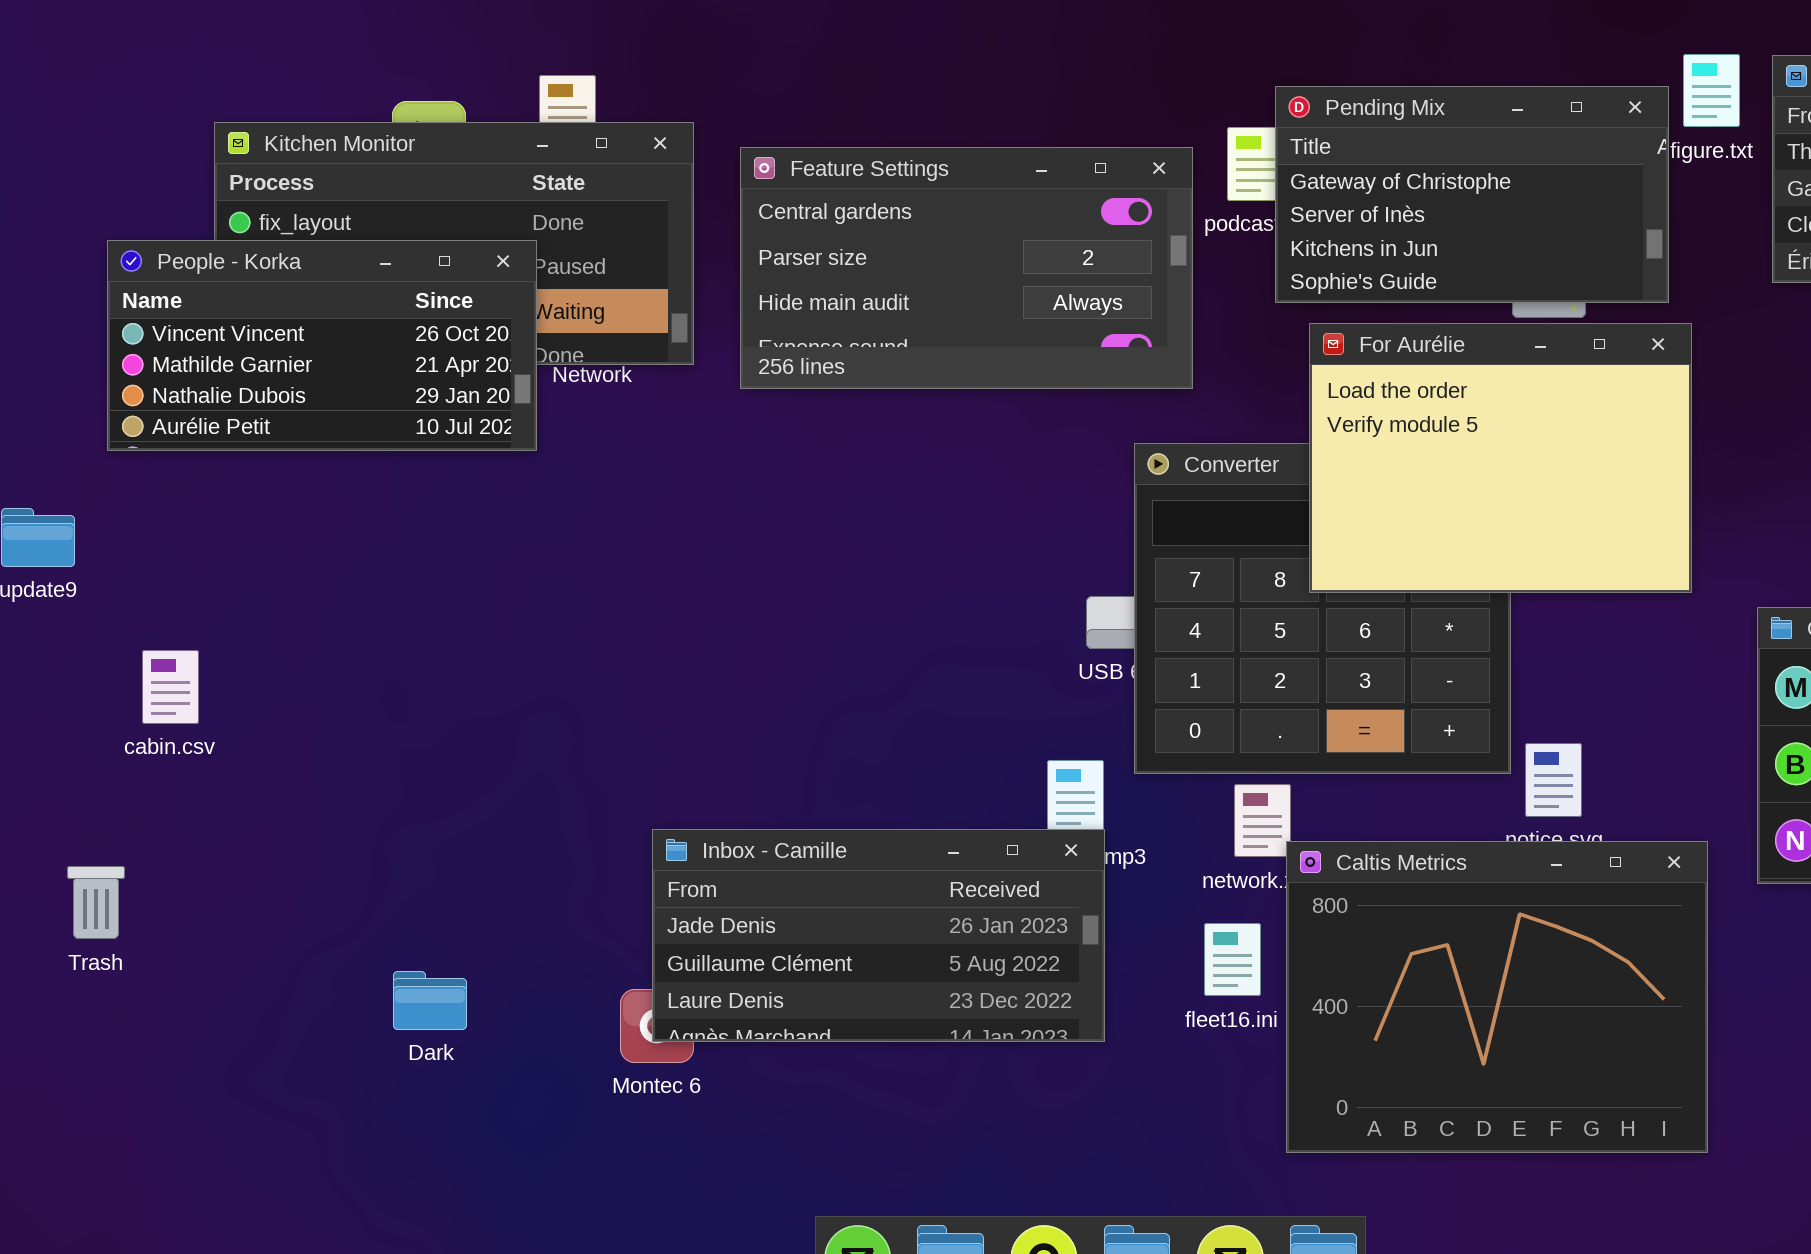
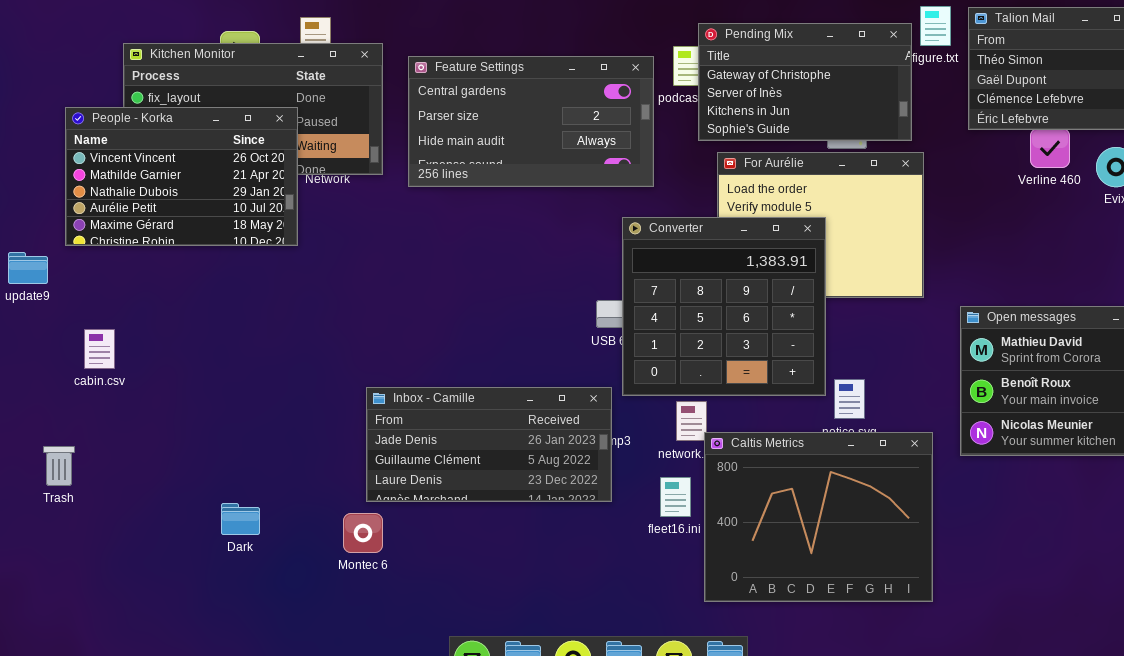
People - Korka: [107,240,537,451] -> [65,107,298,246], resized
Converter: [1134,443,1511,774] -> [622,217,826,396], raised
Inbox - Camille: [652,829,1105,1042] -> [366,387,612,502], moved

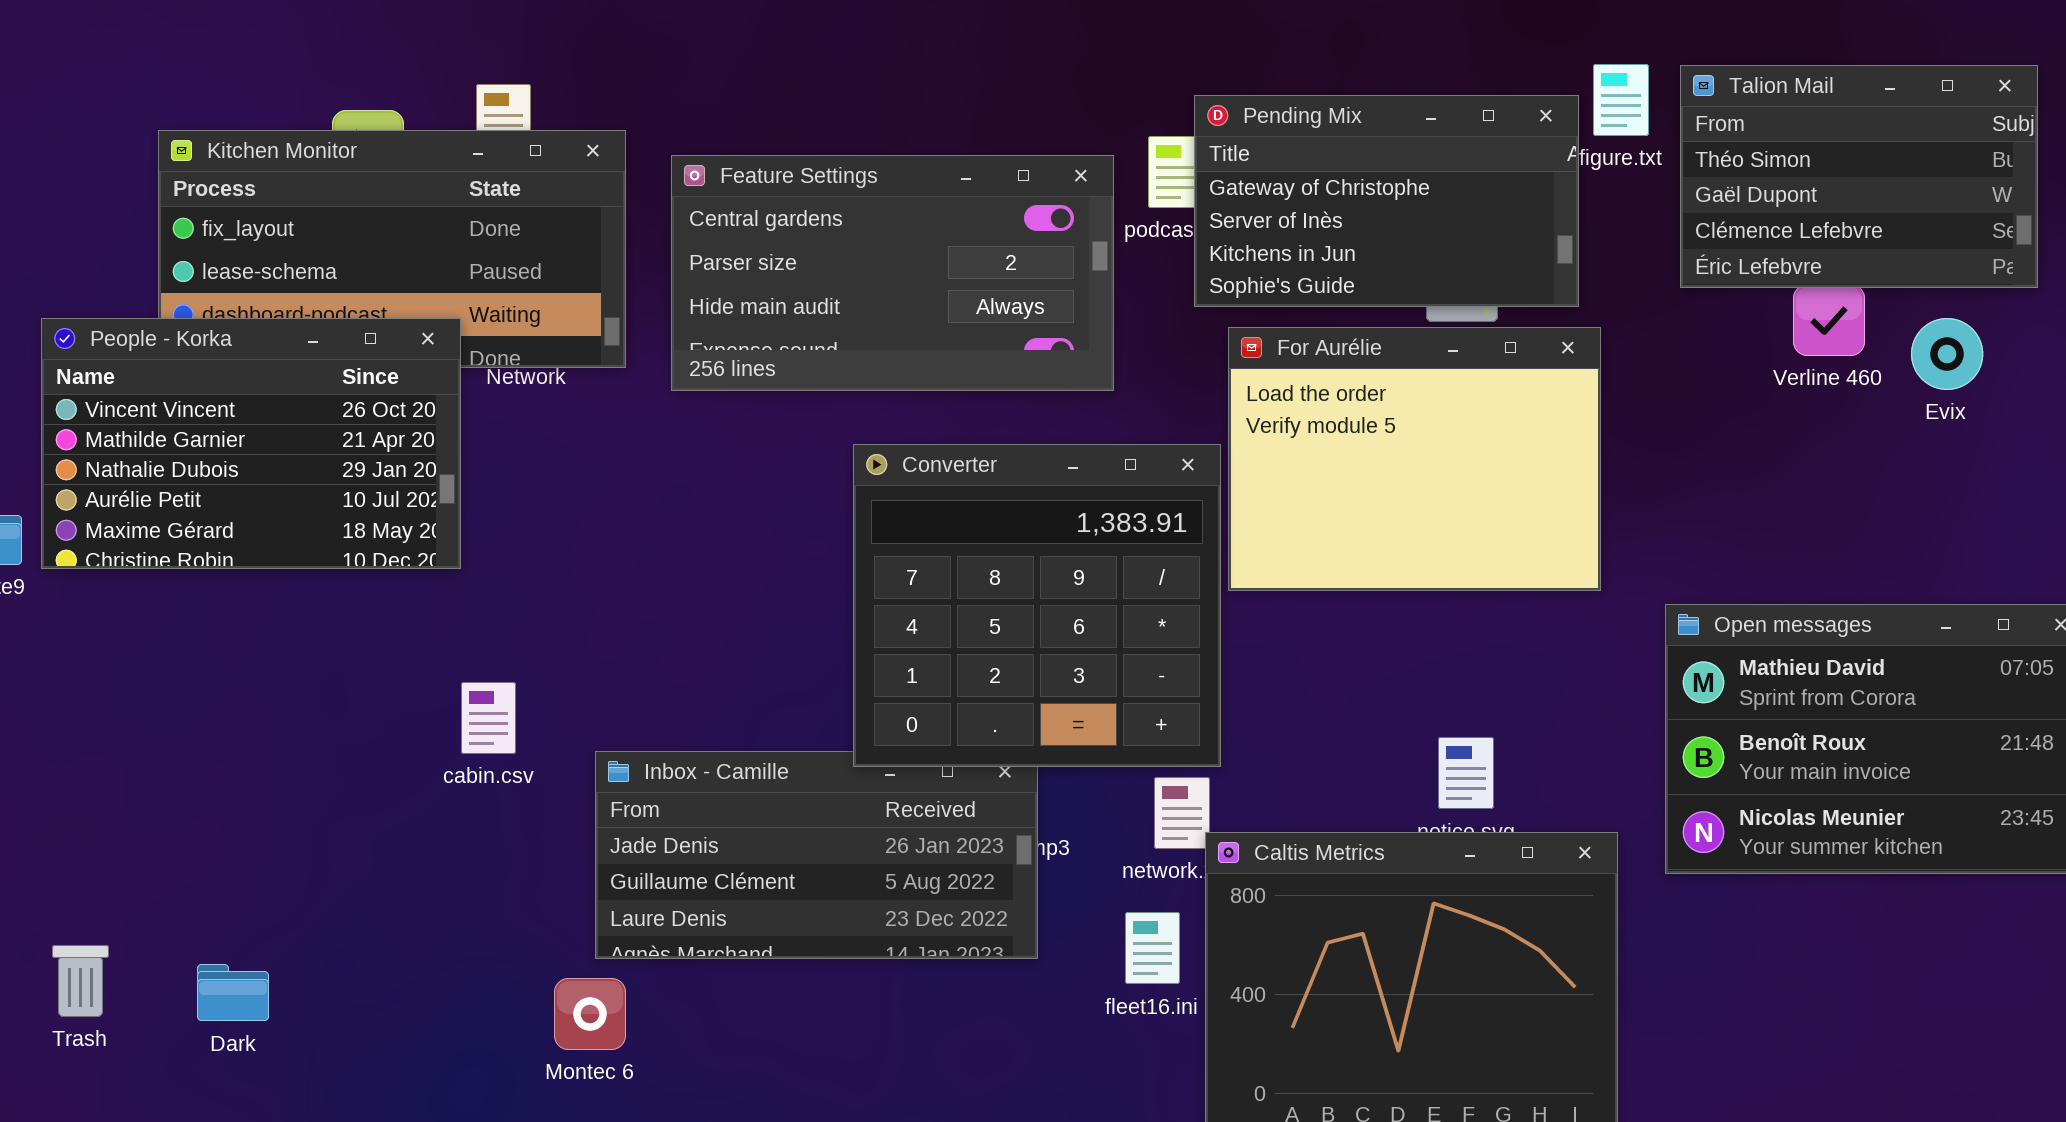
People - Korka: [65,107,298,246] -> [41,318,461,569], moved
Converter: [622,217,826,396] -> [853,444,1221,767], moved
cabin.csv: [84,329,115,369] -> [461,682,516,754], moved
Trash: [43,446,75,486] -> [52,945,109,1017], moved
Dark: [221,503,260,535] -> [197,964,269,1021], moved

